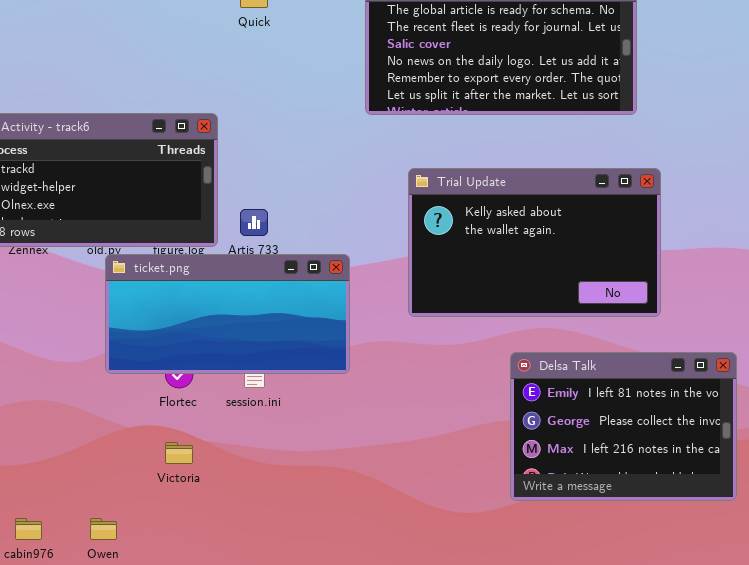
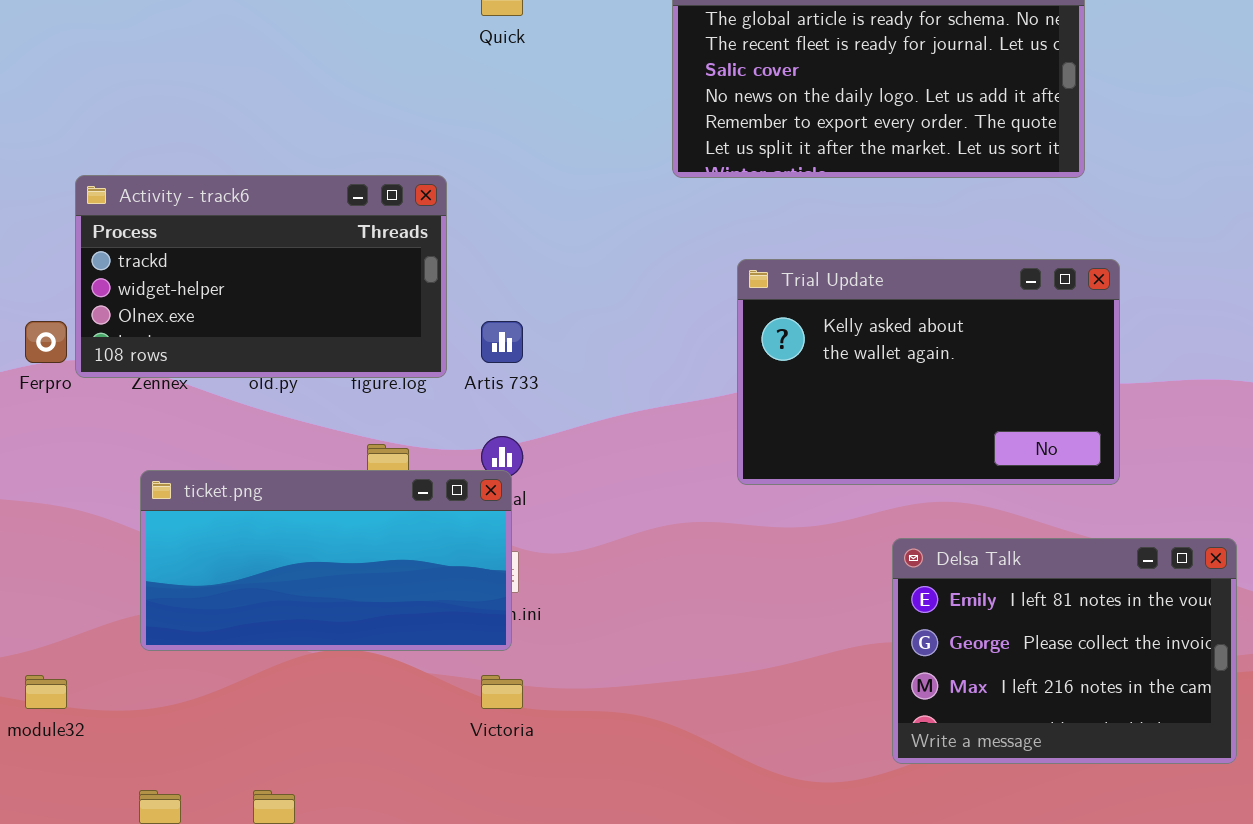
ticket.png: [105,254,350,374] -> [140,470,512,651], moved
Victoria: [165,442,193,464] -> [481,675,523,709], moved

